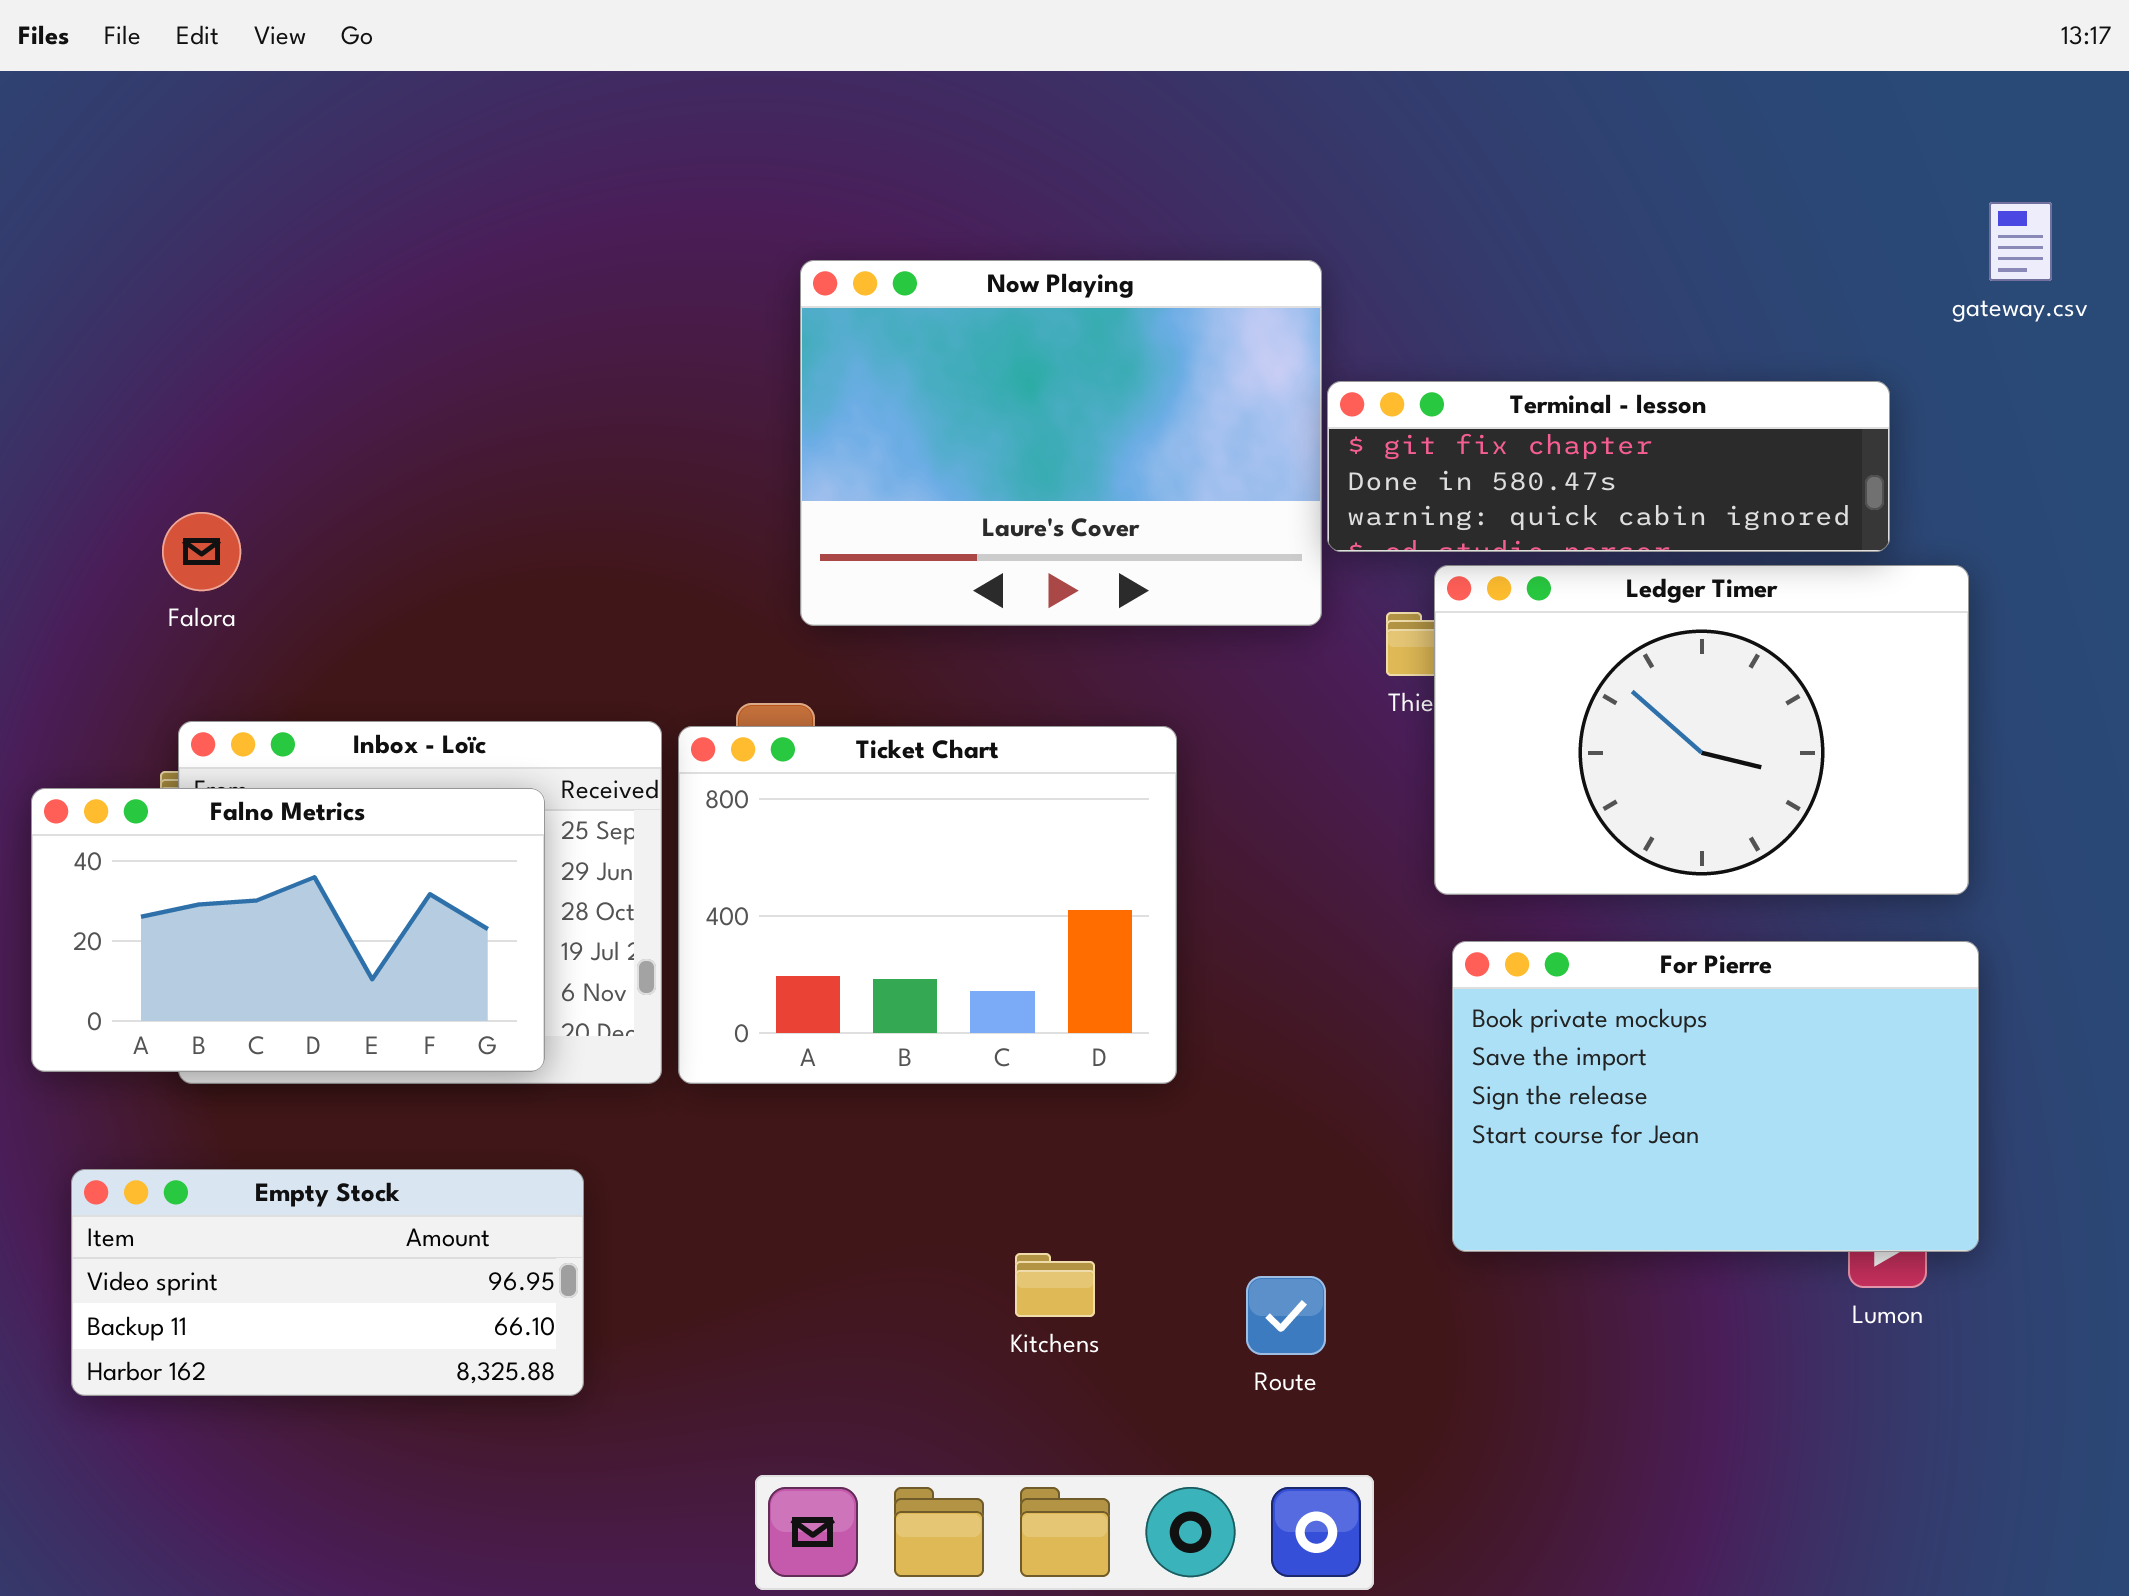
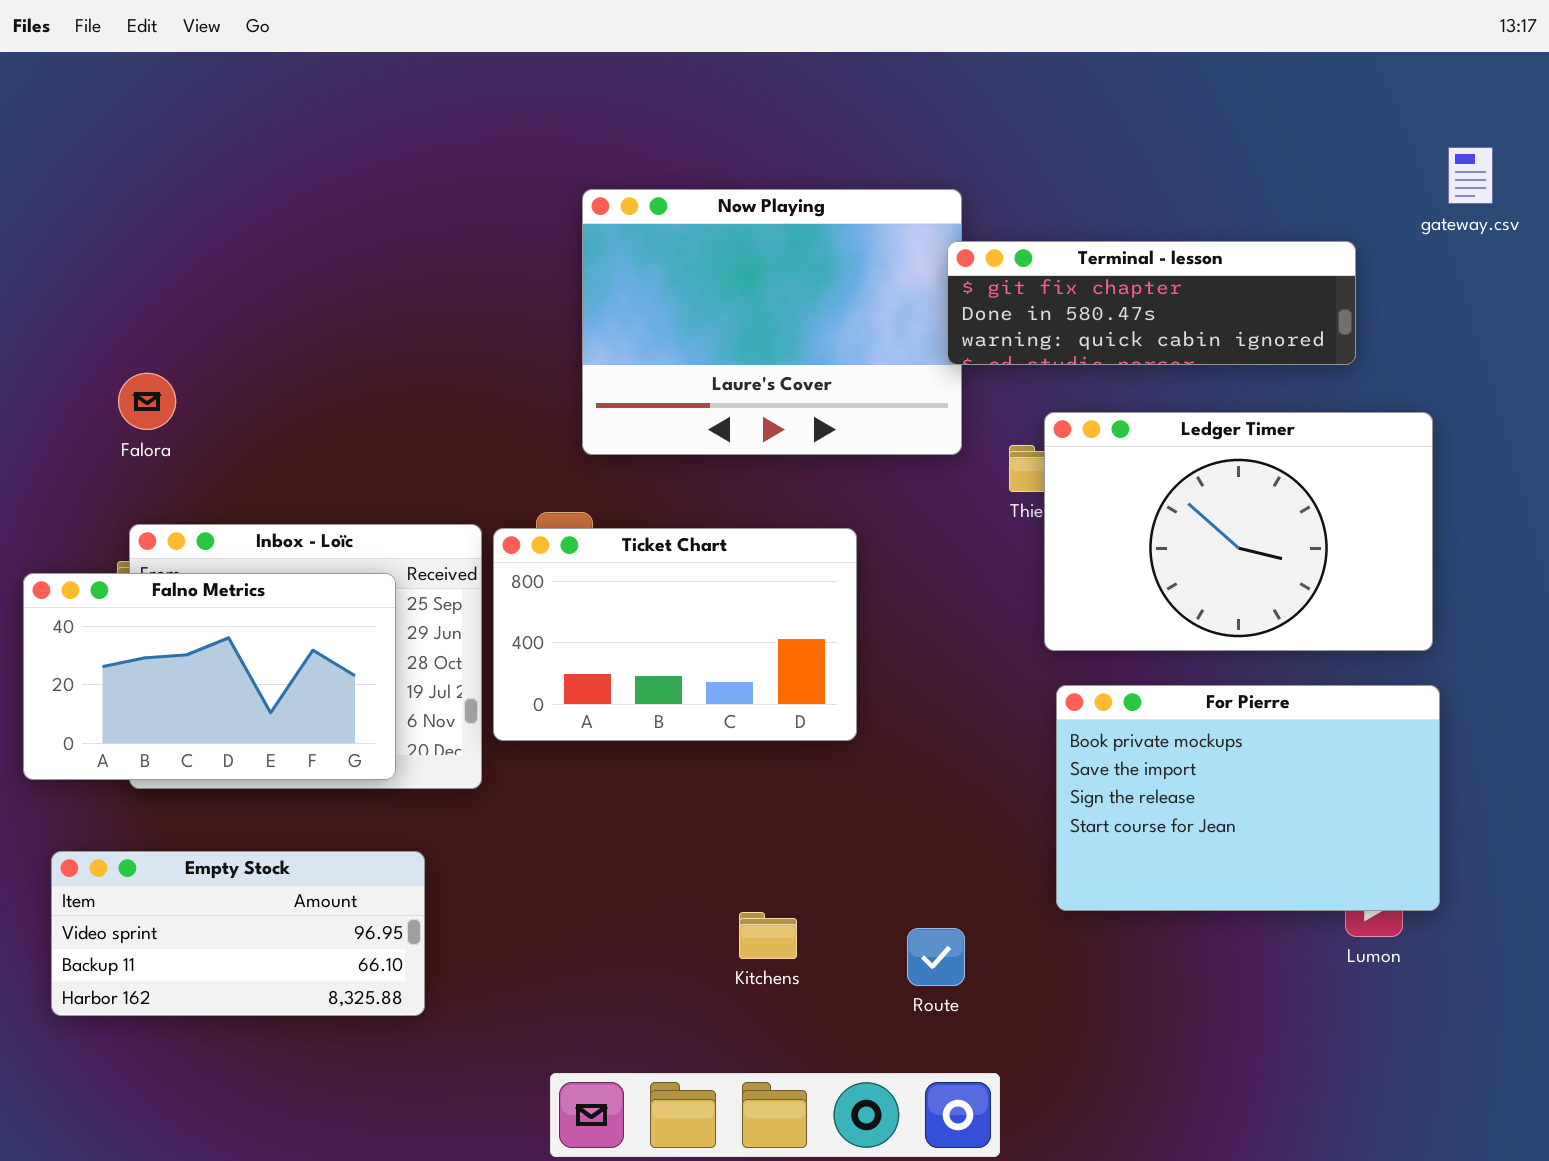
Terminal - lesson: [1327,381,1890,552] -> [947,241,1356,365], moved
Ticket Chart: [678,726,1177,1084] -> [493,528,857,741], resized

